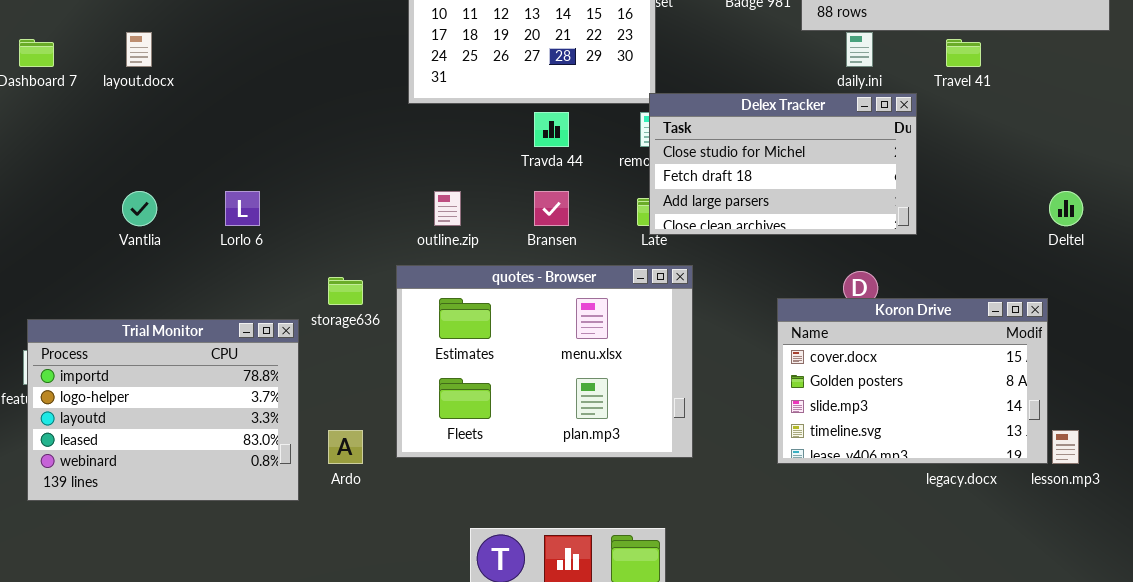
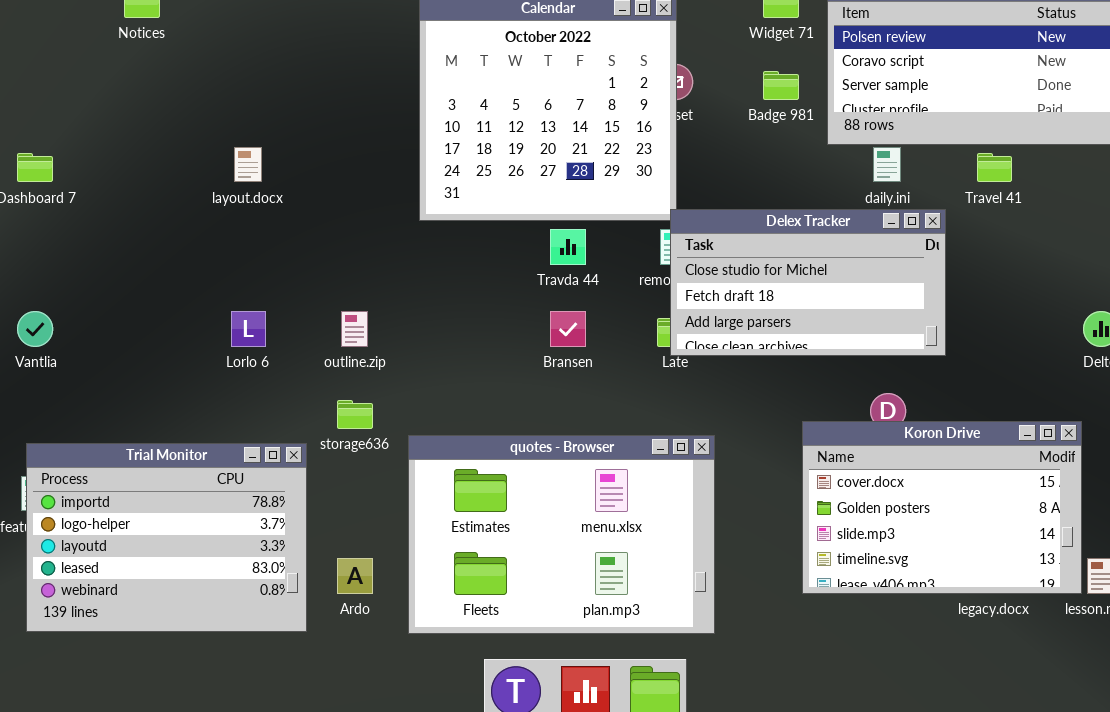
layout.docx: [126,32,152,67] -> [234,147,262,182], moved
Vantlia: [122,191,157,226] -> [17,311,53,347], moved
outline.zip: [434,191,461,226] -> [341,311,368,347], moved
quotes - Browser: [396,265,693,458] -> [408,435,715,634], moved

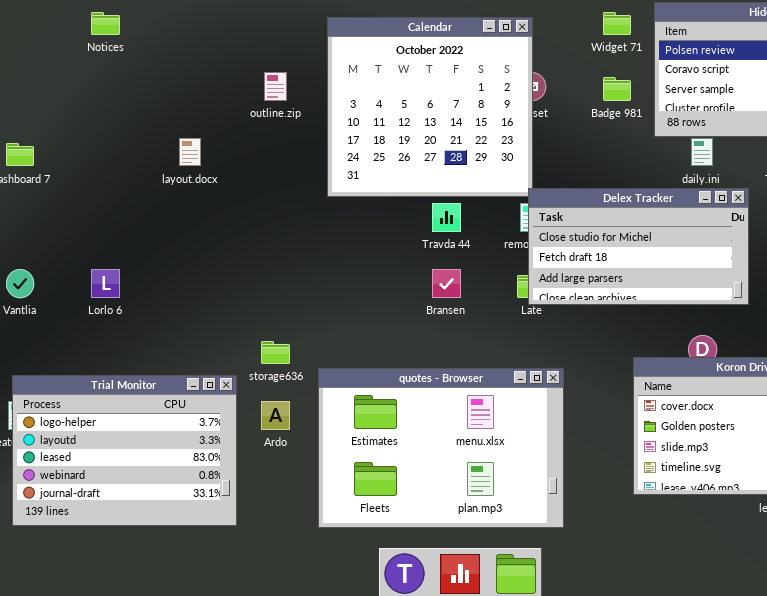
Lorlo 6: [231,311,266,347] -> [91,269,120,298], moved
outline.zip: [341,311,368,347] -> [264,72,287,101], moved
Trial Monitor: [26,443,307,632] -> [12,375,237,526], scrolled down 1 row
Ardo: [337,558,373,594] -> [261,401,290,430], moved

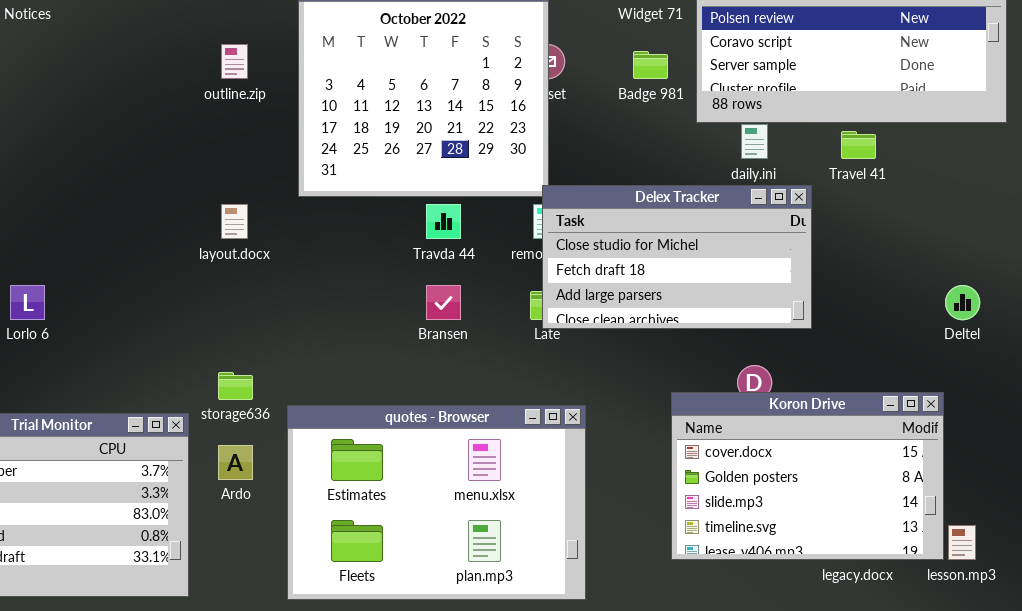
layout.docx: [179,138,201,166] -> [221,204,248,239], moved

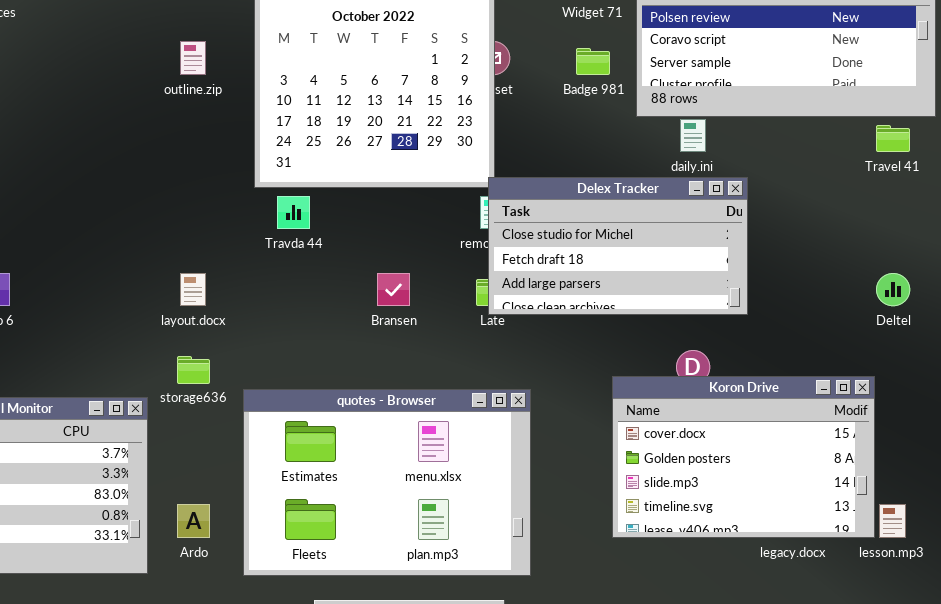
Travel 41: [841,131,876,159] -> [876,125,910,152], moved
layout.docx: [221,204,248,239] -> [180,273,206,306], moved
Travda 44: [426,204,461,239] -> [277,196,310,229], moved
Ardo: [218,445,253,480] -> [177,504,210,538], moved

